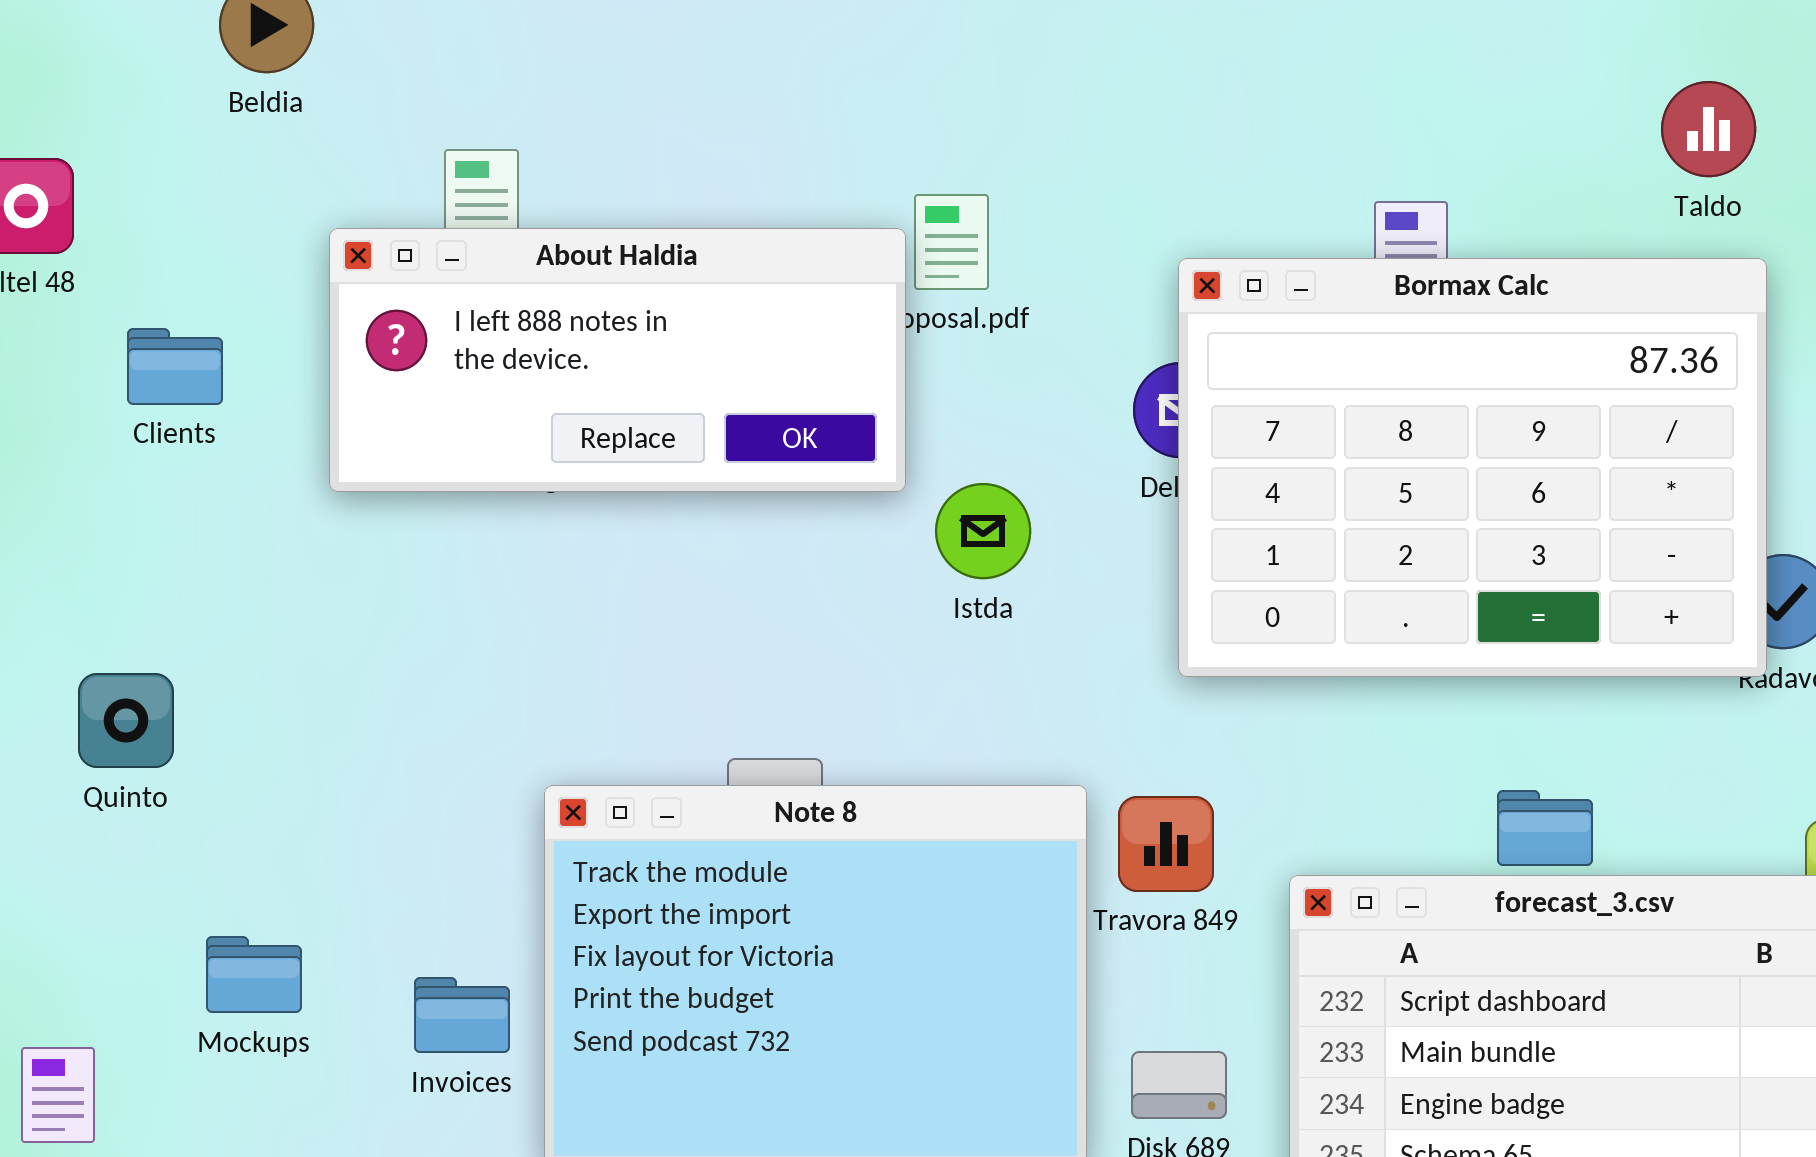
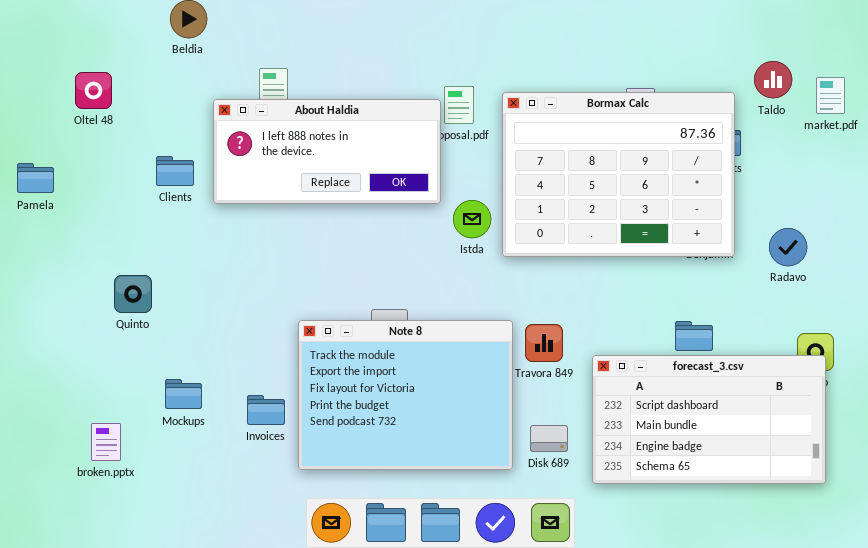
Taldo: [1661,81,1756,177] -> [754,61,792,98], moved
Bormax Calc: [1178,258,1767,677] -> [502,92,735,257], moved
Clients: [127,328,223,405] -> [156,156,194,186], moved

